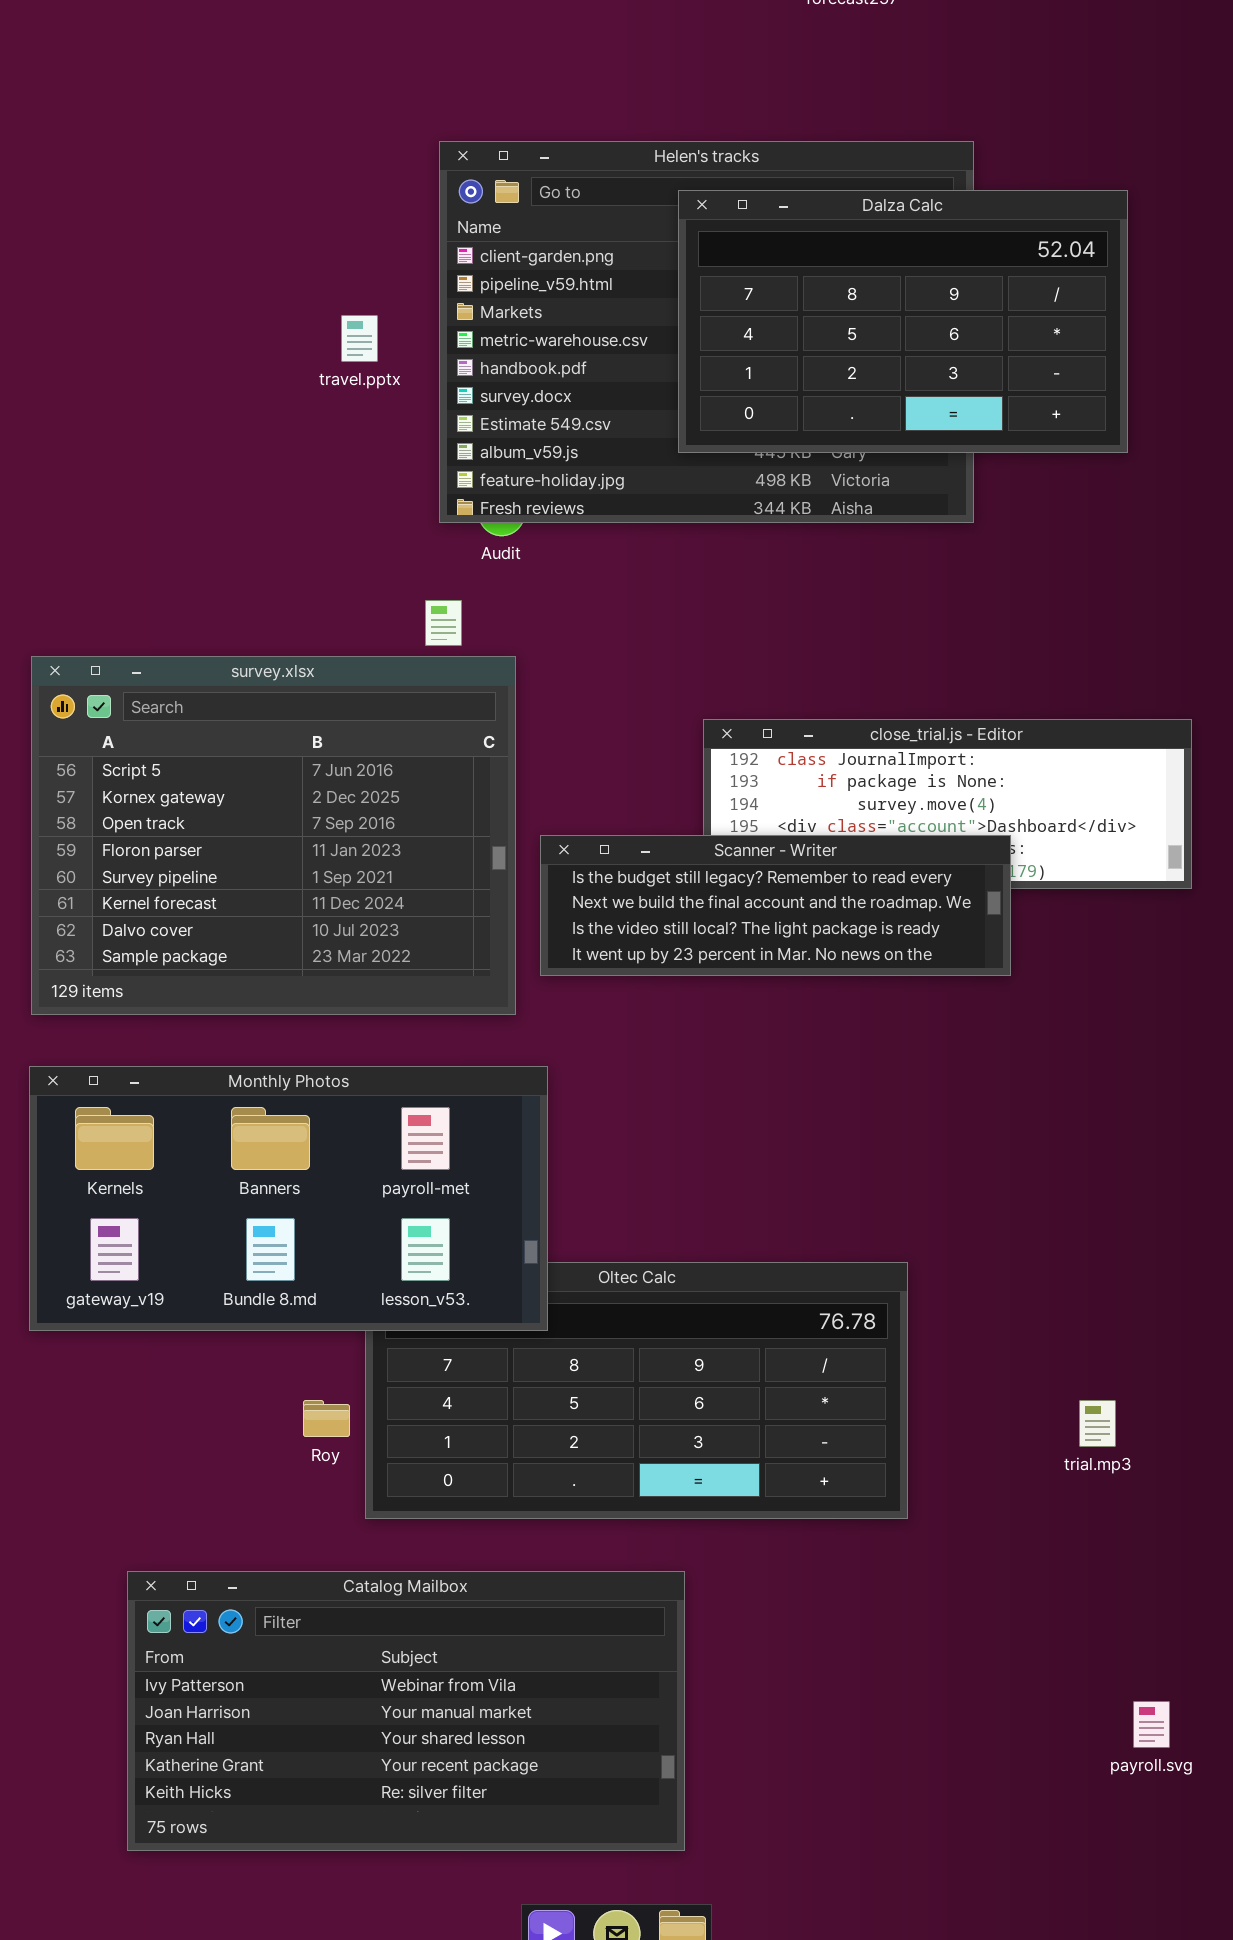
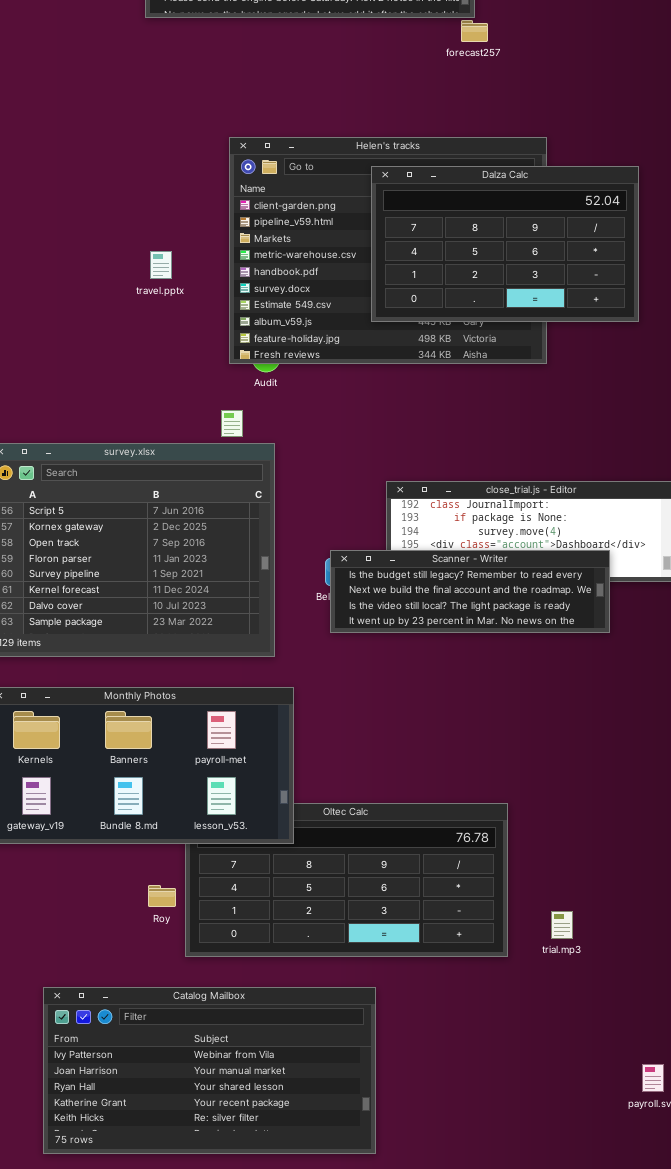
travel.pptx: [341,315,378,362] -> [150,251,172,279], moved
Scanner - Writer: [540,835,1011,976] -> [330,550,610,633], moved
trial.mp3: [1079,1400,1116,1447] -> [551,911,573,939], moved

